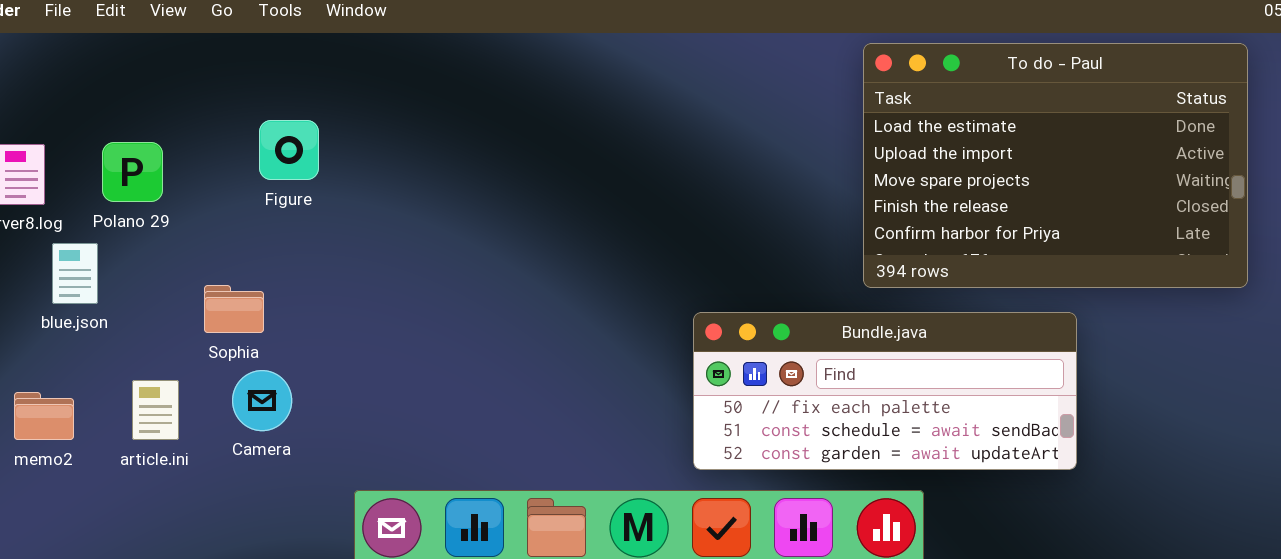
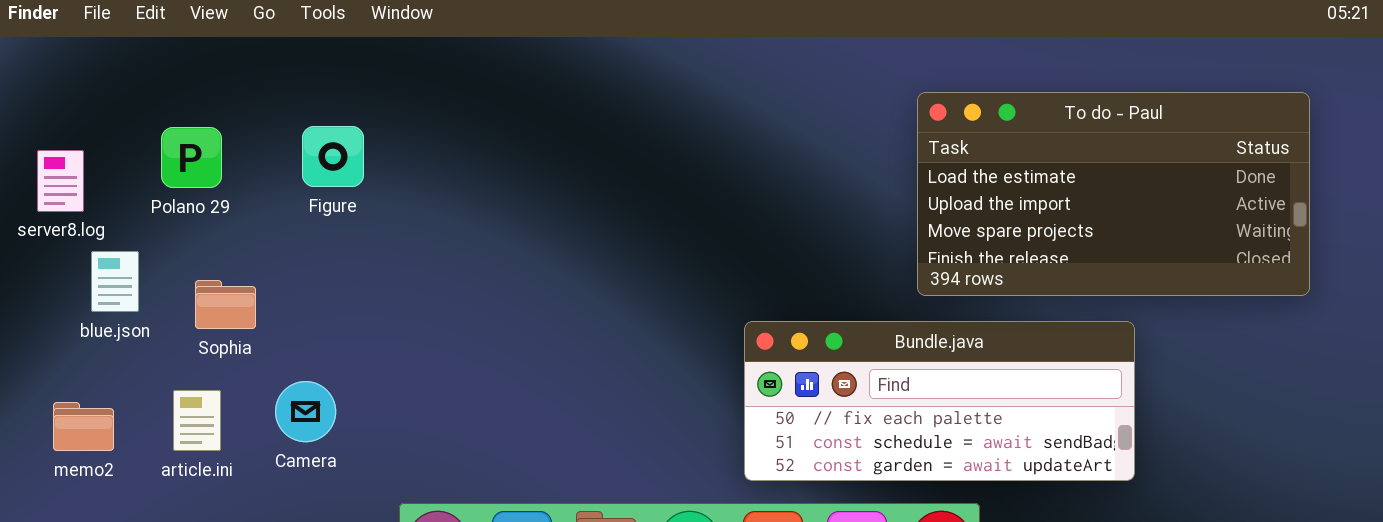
To do - Paul: [863,43,1248,288] -> [917,92,1310,296], resized
Polano 29: [102,142,163,202] -> [161,127,222,188], moved
Sophia: [204,285,264,333] -> [195,280,256,329], moved

